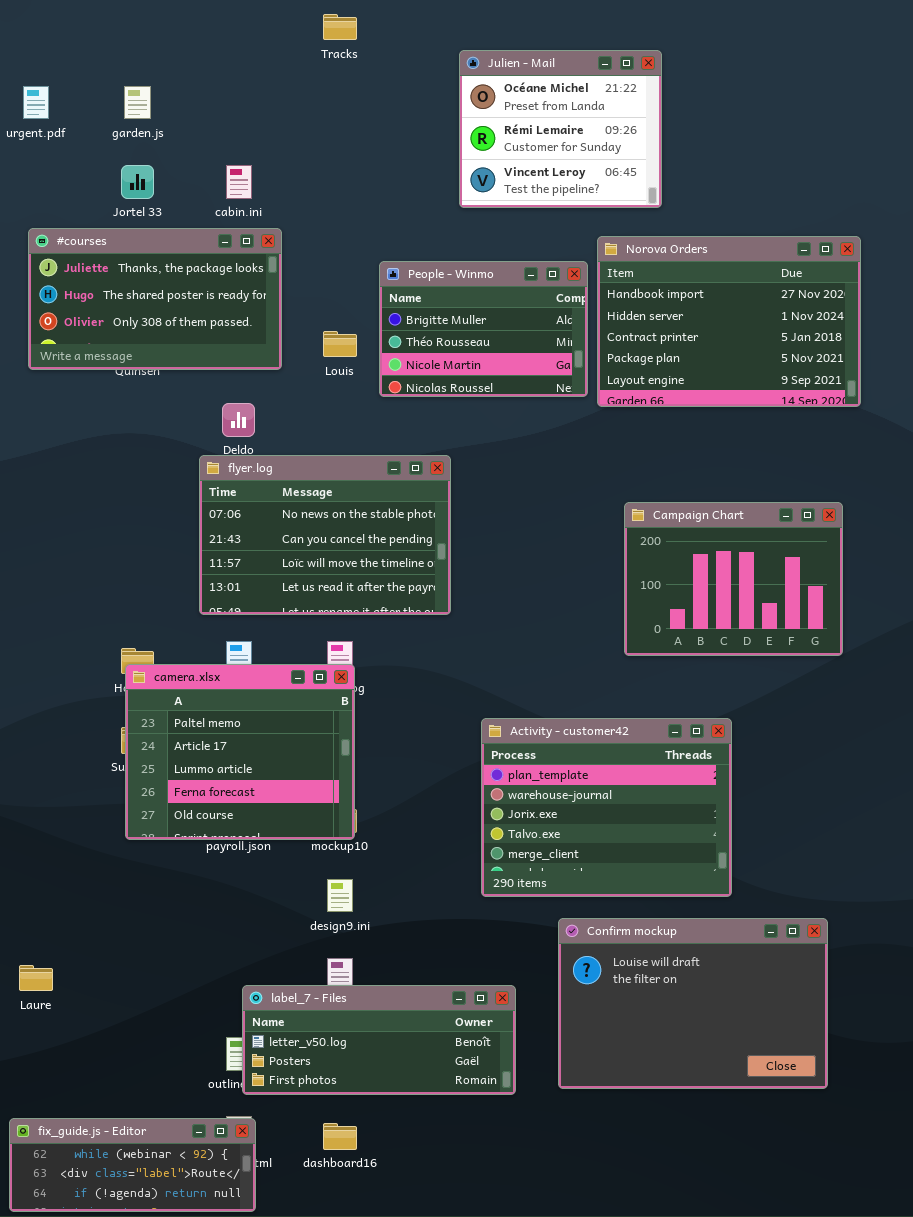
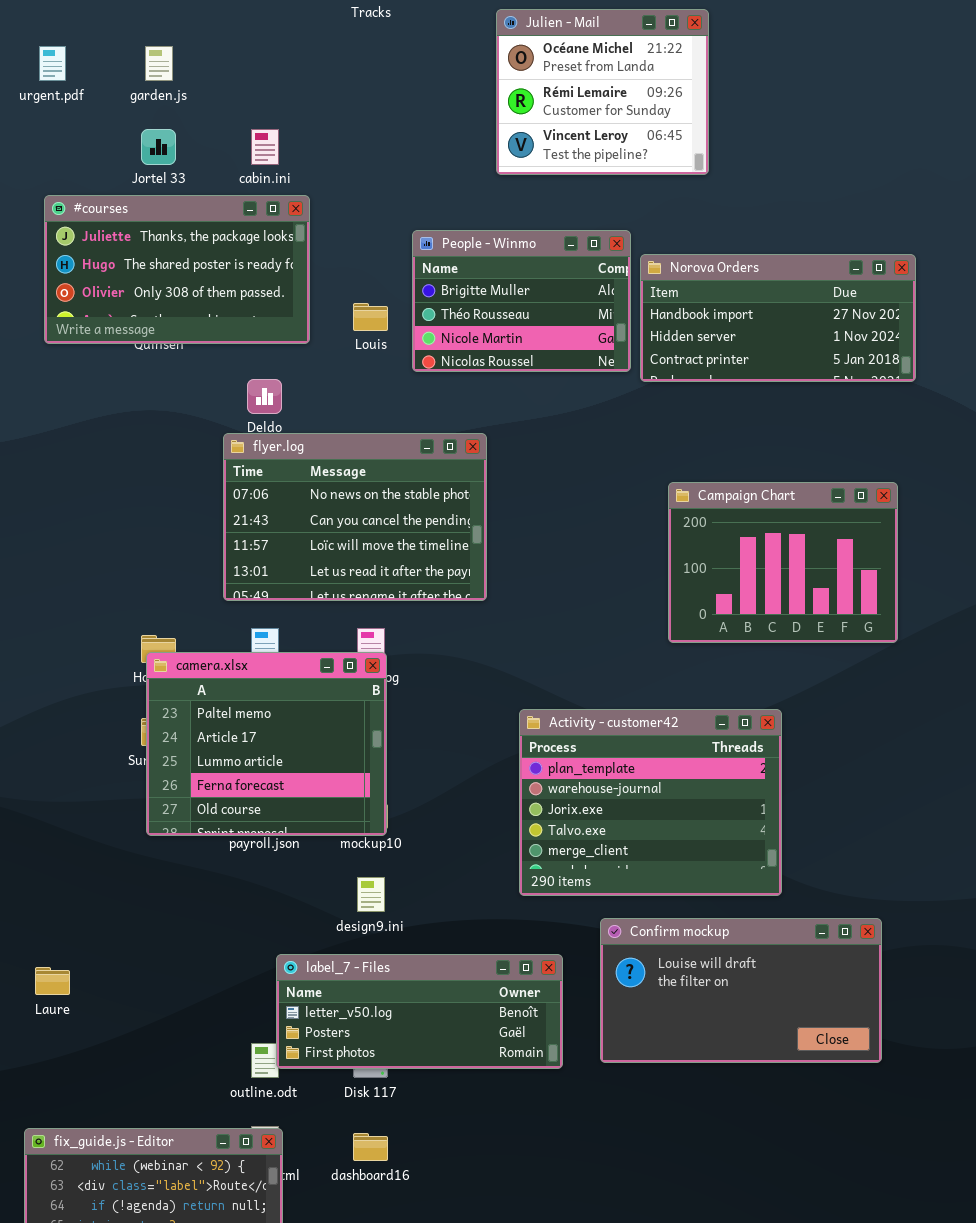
Norova Orders: [597,236,861,407] -> [640,254,916,382], resized
Confirm mockup: [558,918,828,1089] -> [600,918,882,1063], resized
label_7 - Files: [242,985,516,1095] -> [276,954,563,1069], moved

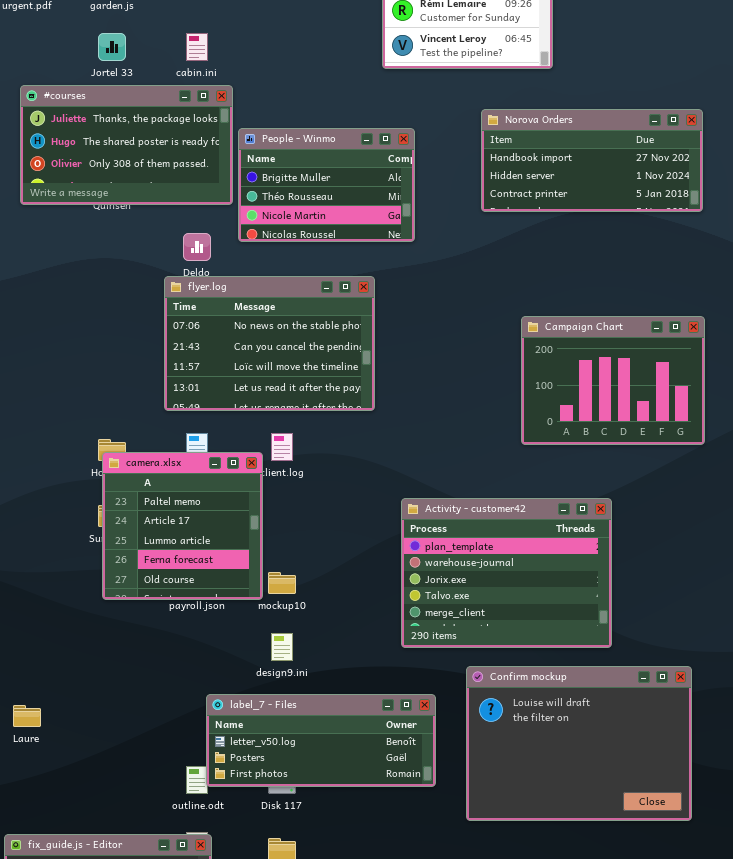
People - Winmo: [412,230,631,372] -> [238,128,415,242], moved
Norova Orders: [640,254,916,382] -> [481,109,703,212], moved
camera.xlsx: [146,652,387,836] -> [102,452,263,600], resized
Confirm mockup: [600,918,882,1063] -> [466,666,692,821], resized

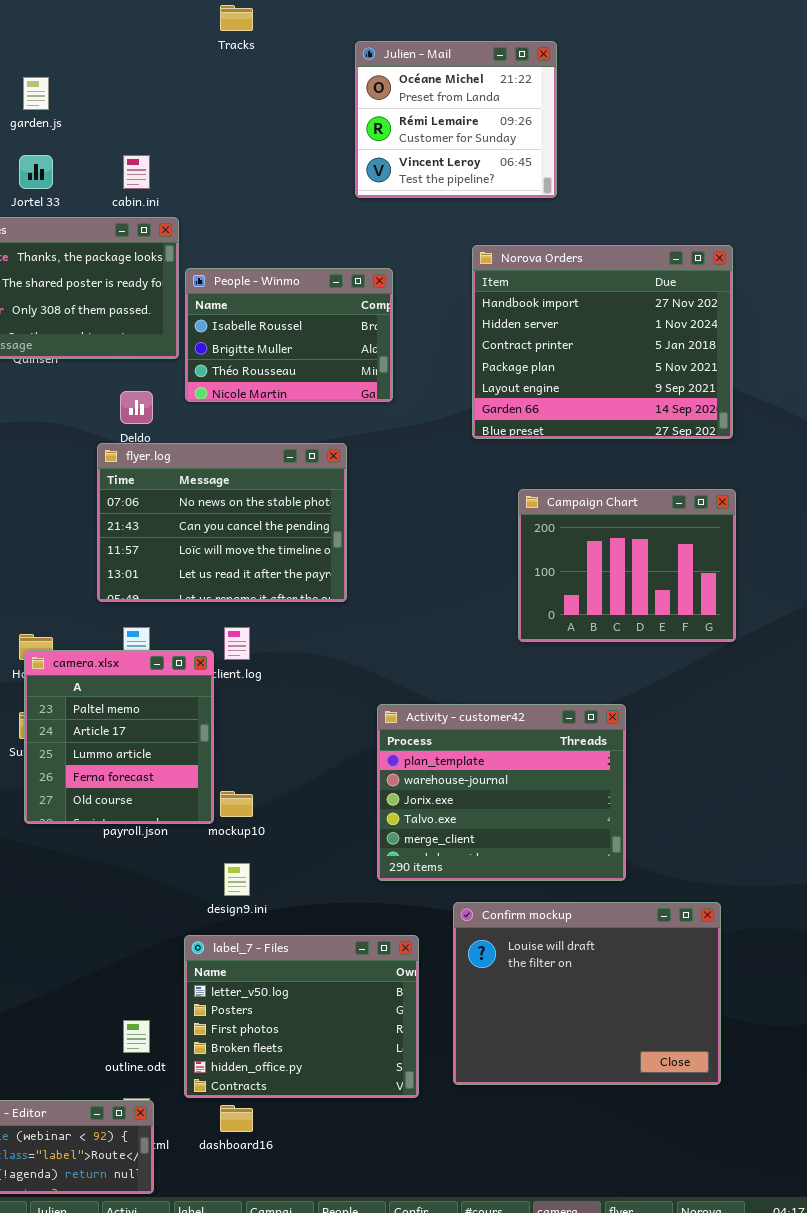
Norova Orders: [481,109,703,212] -> [472,245,733,439], resized
People - Winmo: [238,128,415,242] -> [185,268,393,402], scrolled up 1 row
label_7 - Files: [206,694,436,787] -> [184,935,419,1098], resized

